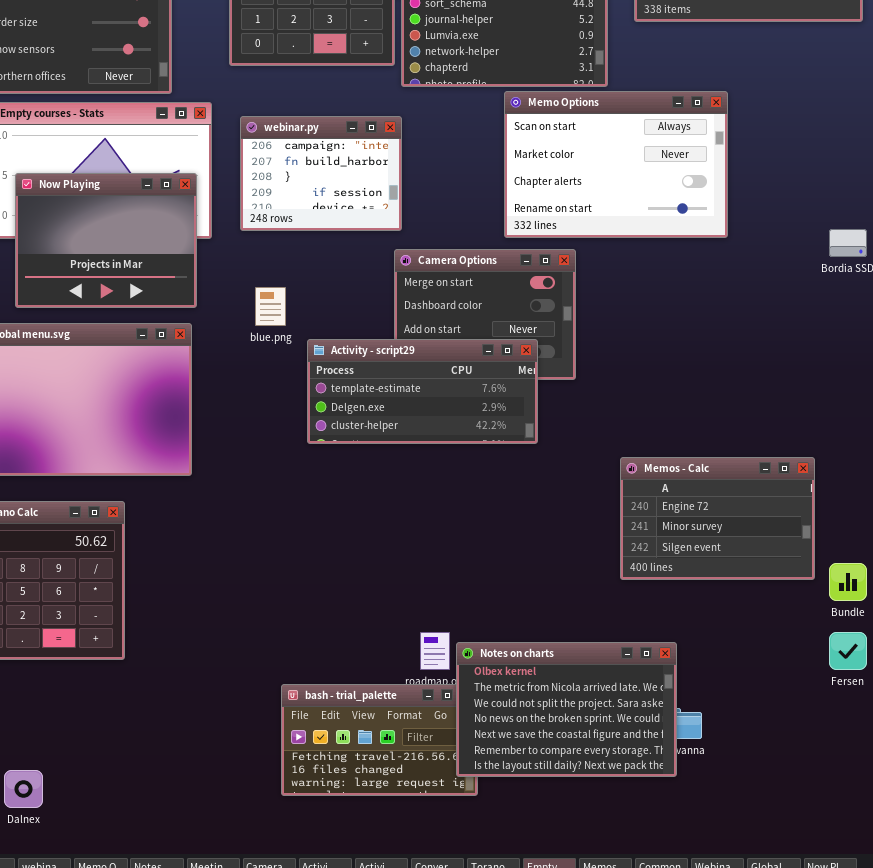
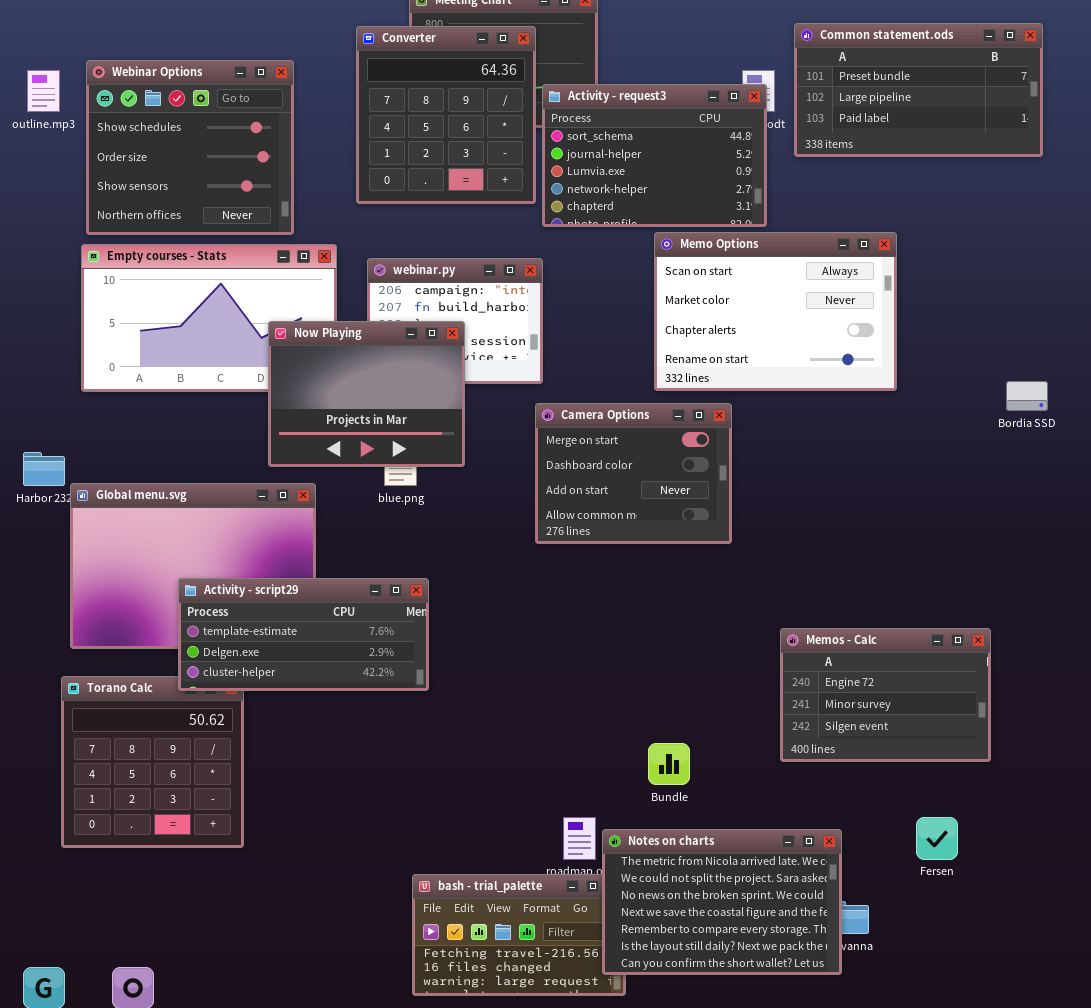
Now Playing: [15,173,197,308] -> [268,321,465,467], moved
Activity - script29: [307,339,538,444] -> [178,578,429,691], moved
Bundle: [829,563,867,601] -> [648,743,690,785], moved
Fersen: [829,632,867,670] -> [916,817,958,860], moved
Notes on charts: [456,642,677,777] -> [602,829,842,975], scrolled down 1 row

